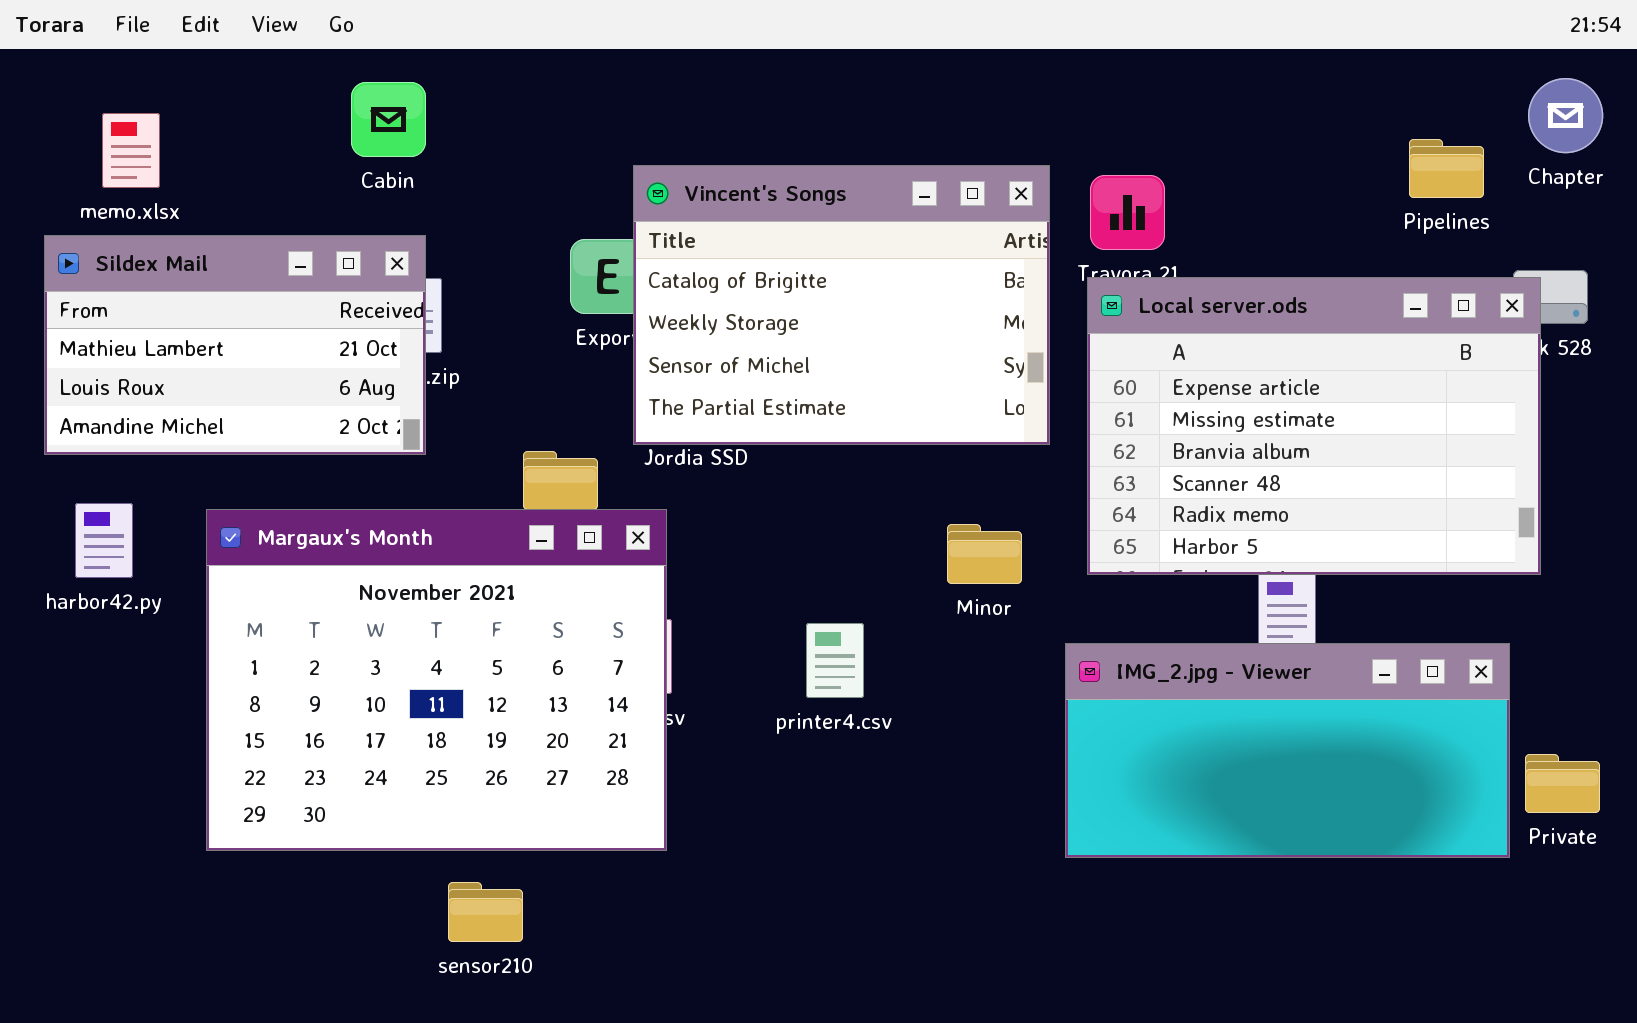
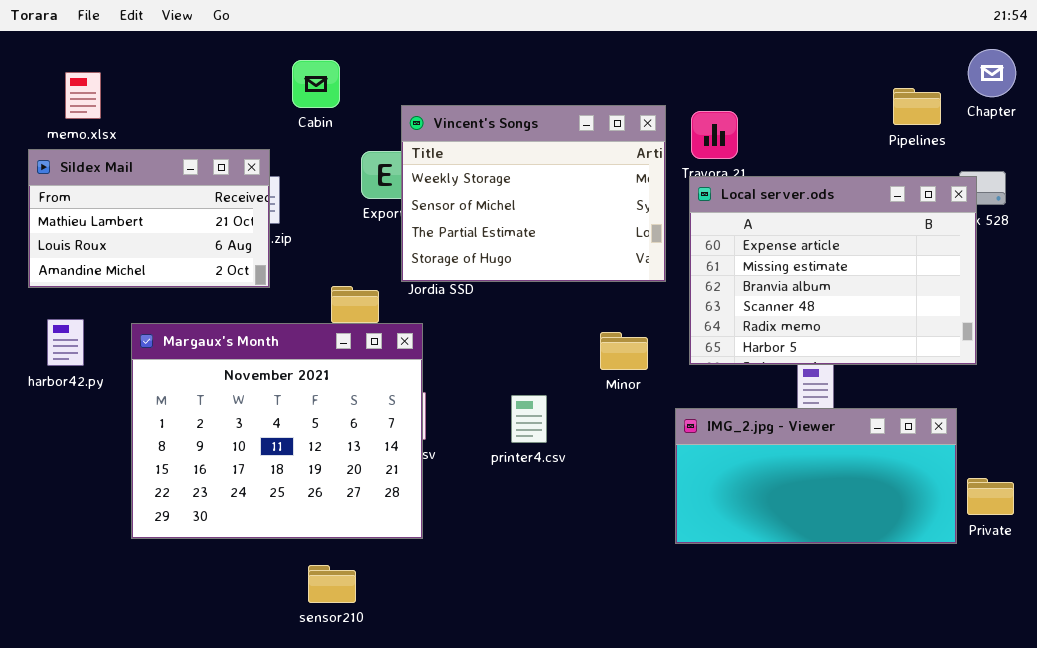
Cabin: [351,82,426,157] -> [292,60,340,108], moved
Vincent's Songs: [633,165,1050,445] -> [401,105,666,282], scrolled down 1 row
sensor210: [448,882,523,942] -> [308,565,356,603], moved

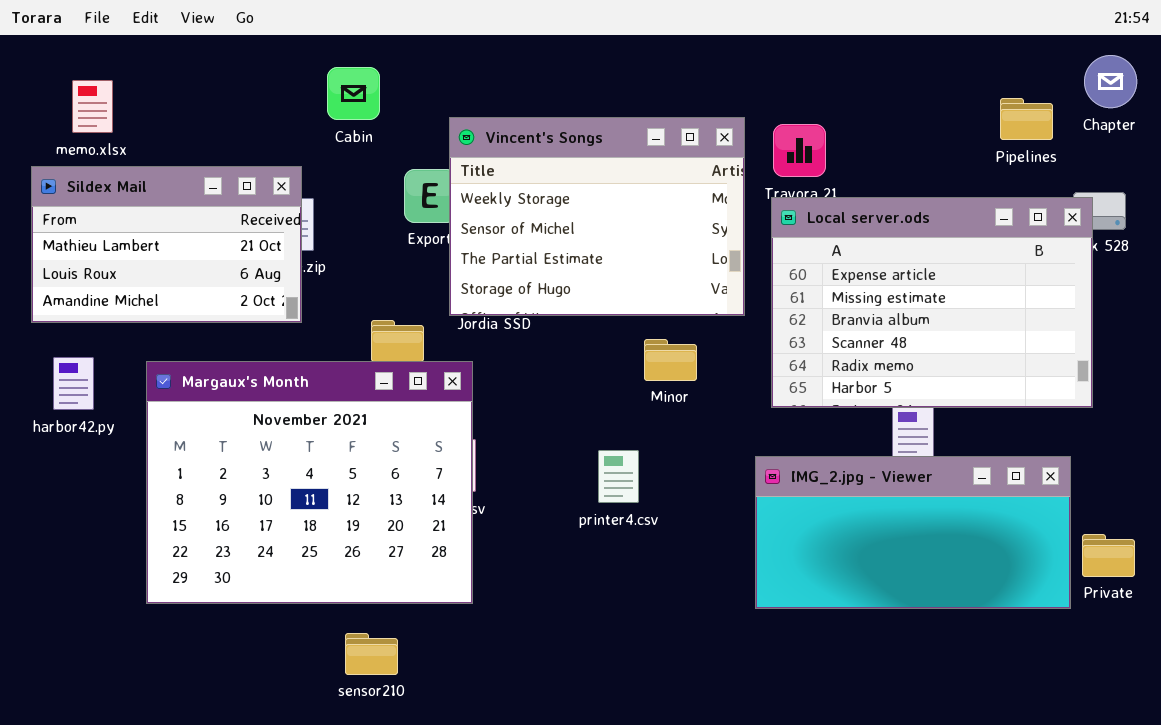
Minor: [600,332,648,370] -> [644,339,697,381], moved
printer4.csv: [511,395,547,443] -> [598,450,639,503], moved

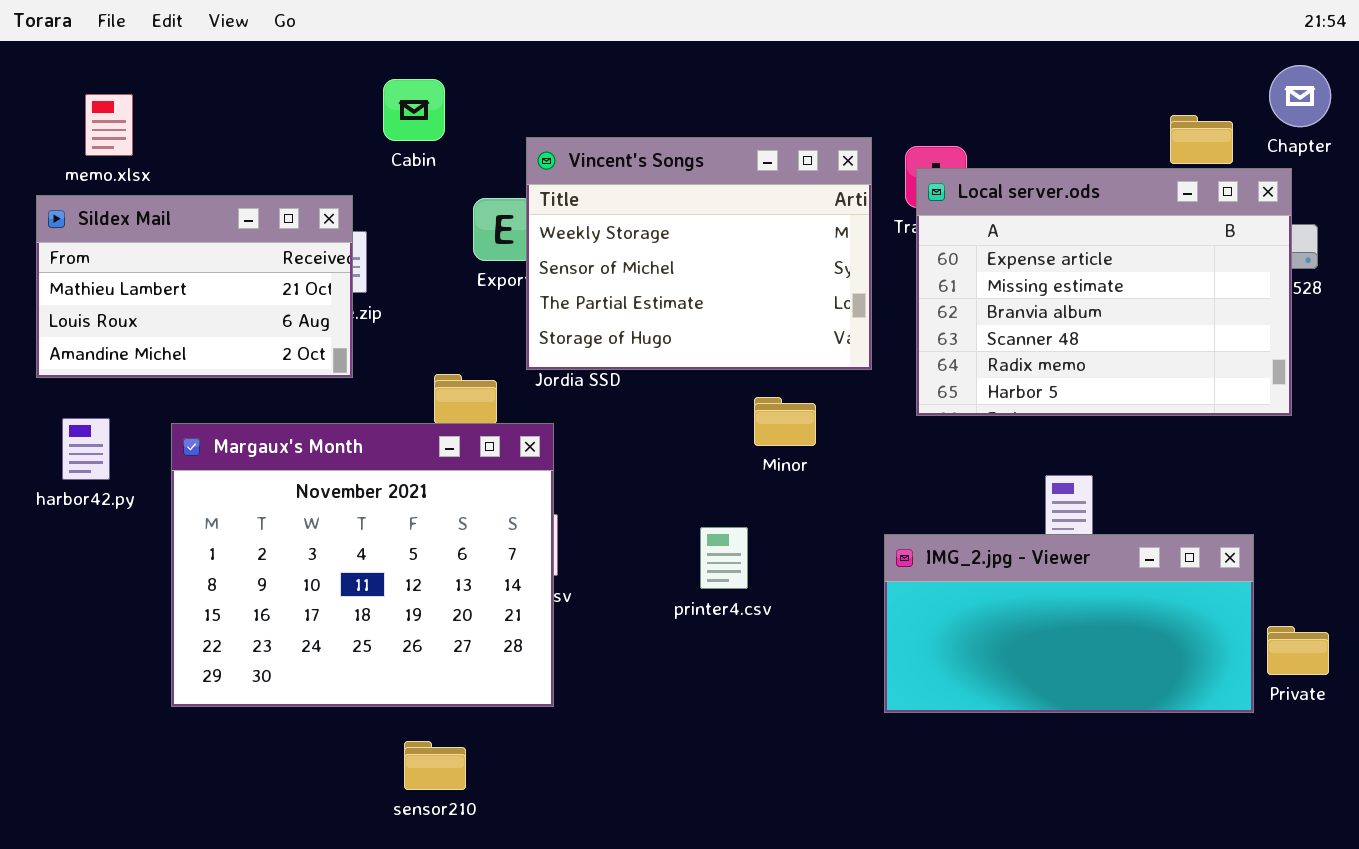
Local server.ods: [771,197,1093,408] -> [916,168,1292,416], moved

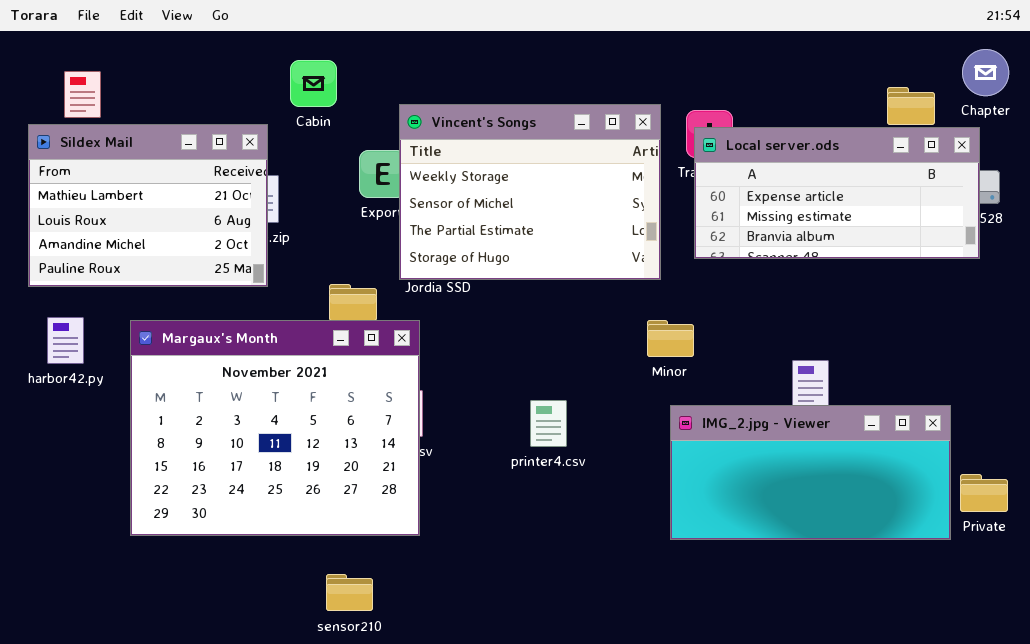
Local server.ods: [916,168,1292,416] -> [694,127,980,259], resized
Sildex Mail: [36,195,353,378] -> [28,124,268,287], resized
Minor: [754,397,816,446] -> [647,320,694,357], moved
sensor210: [404,741,466,790] -> [326,574,373,611], moved

